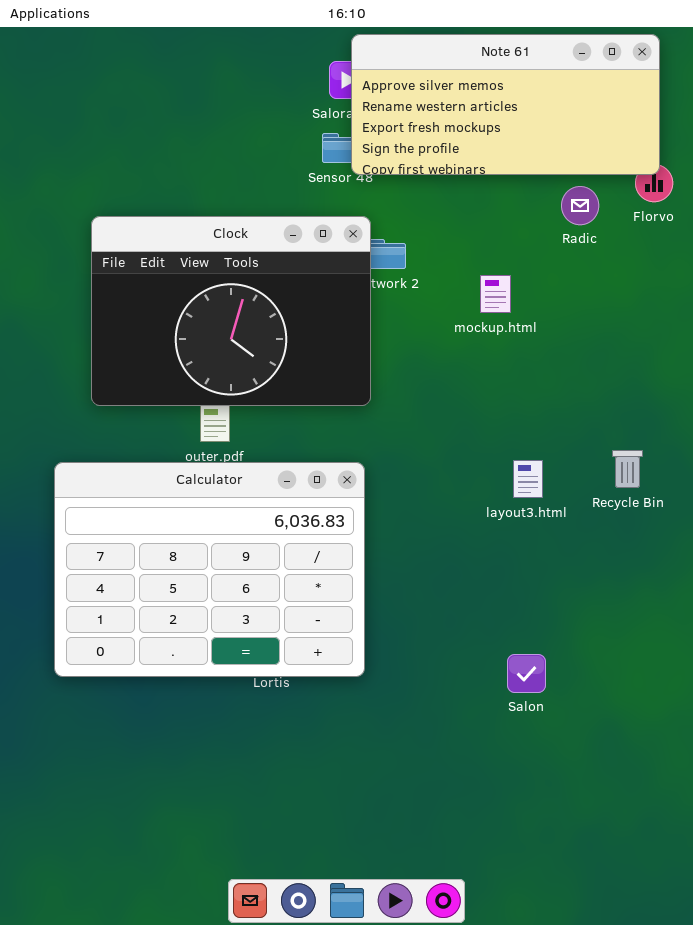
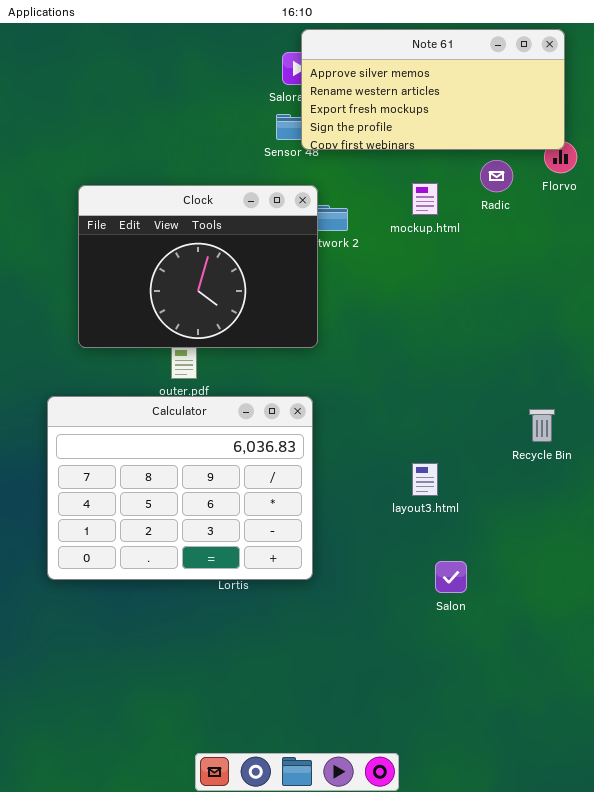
mockup.html: [480,275,511,313] -> [412,183,438,215], moved
Recycle Bin: [612,450,643,488] -> [529,409,555,442], moved
layout3.html: [513,460,543,498] -> [412,463,438,496], moved

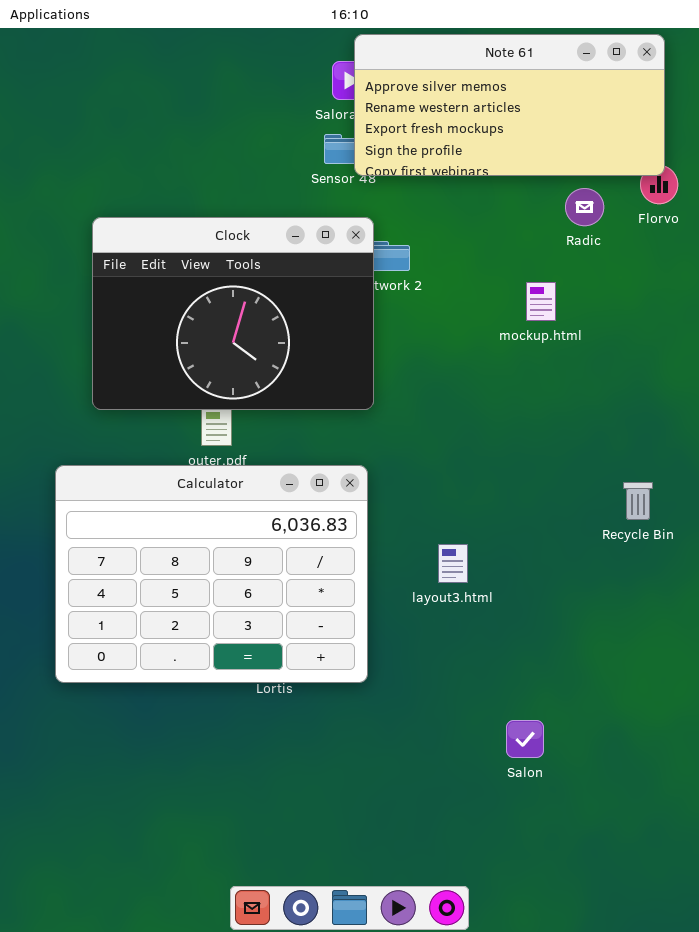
mockup.html: [412,183,438,215] -> [526,282,556,321], moved
layout3.html: [412,463,438,496] -> [438,544,468,583], moved
Salon: [435,561,467,593] -> [506,720,544,758], moved

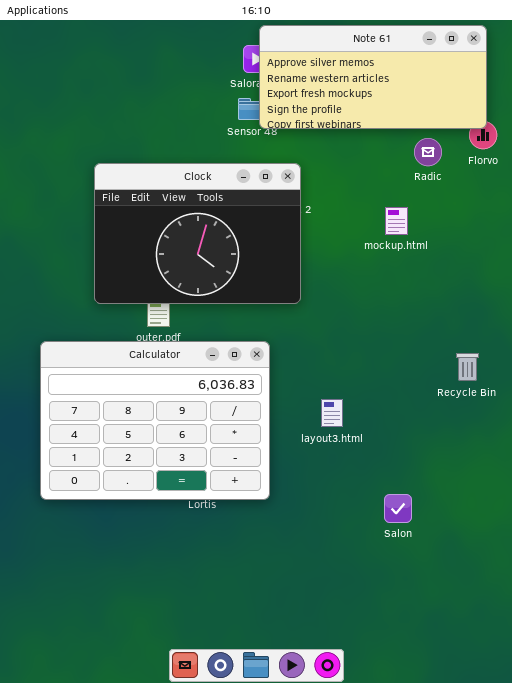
Clock: [92,217,374,410] -> [94,163,301,304], moved
Salon: [506,720,544,758] -> [384,494,412,523], moved

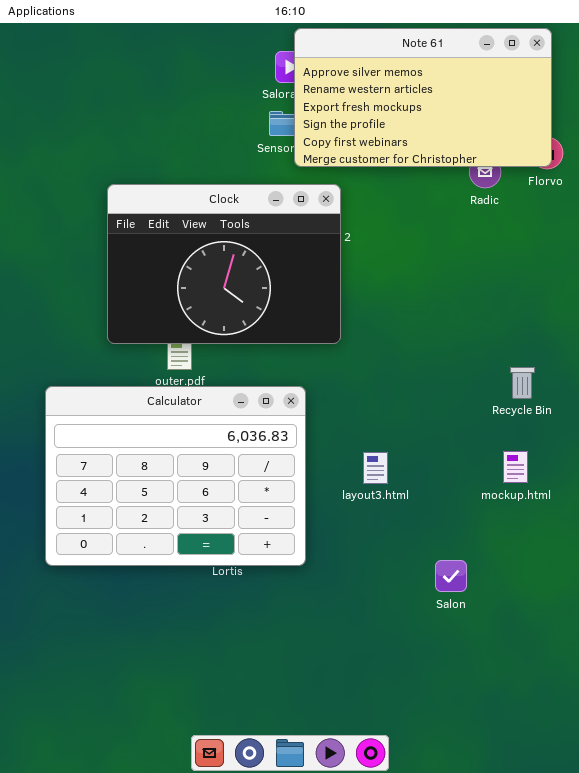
Note 61: [259,25,487,129] -> [294,28,552,167], resized
mockup.html: [385,207,408,235] -> [503,451,528,483], moved
Recycle Bin: [456,353,479,381] -> [510,367,535,399], moved

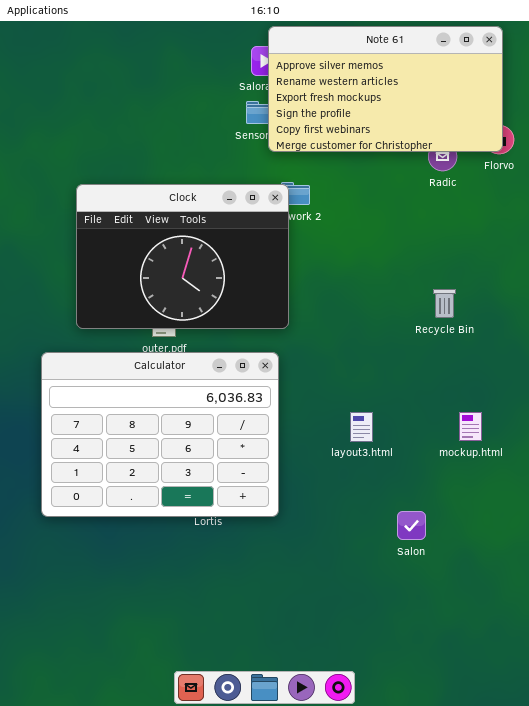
Clock: [107,184,341,344] -> [76,184,289,329], moved
Recycle Bin: [510,367,535,399] -> [433,289,456,318], moved
layout3.html: [363,452,388,484] -> [350,412,373,442], moved

